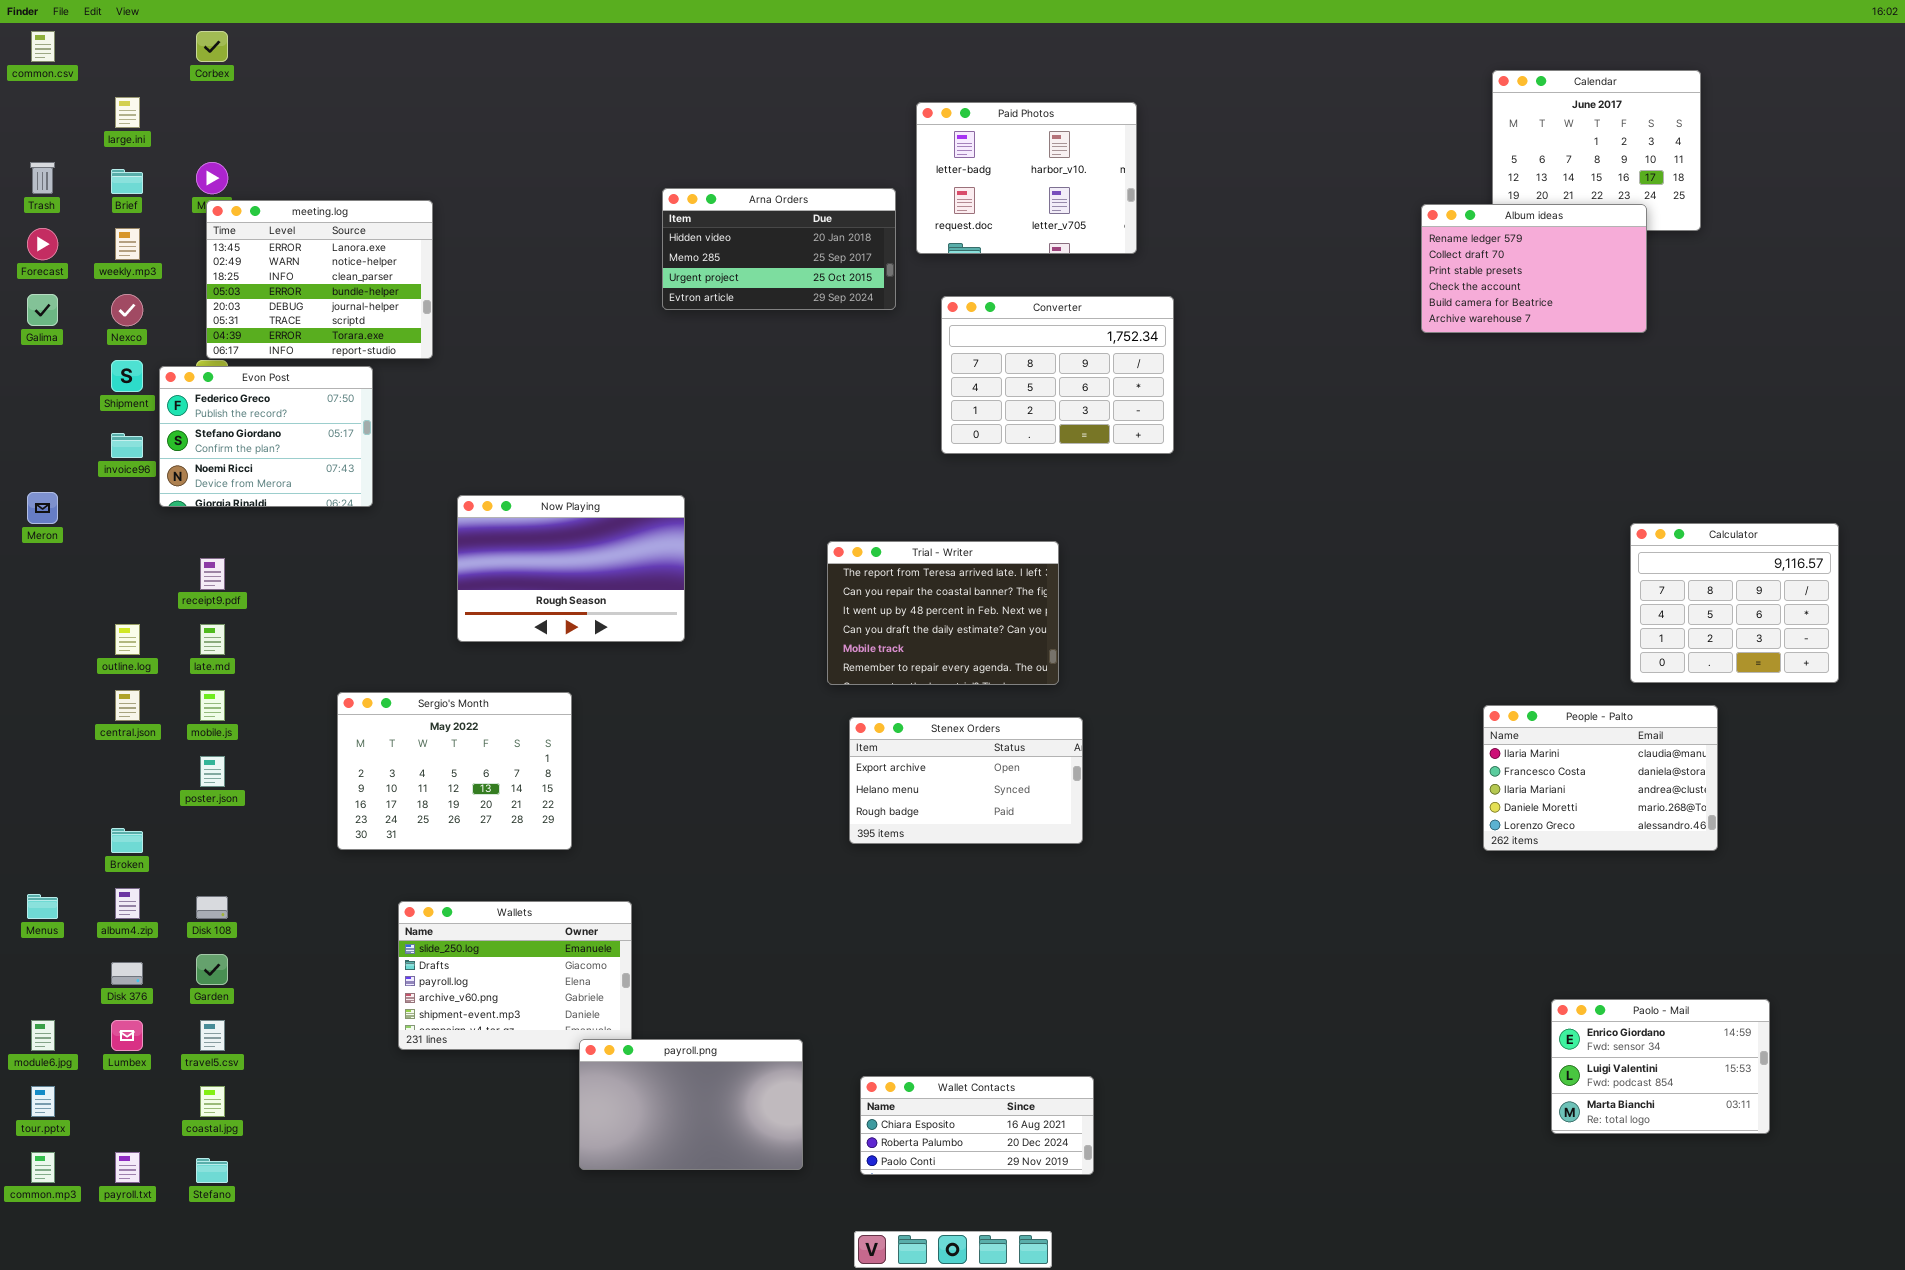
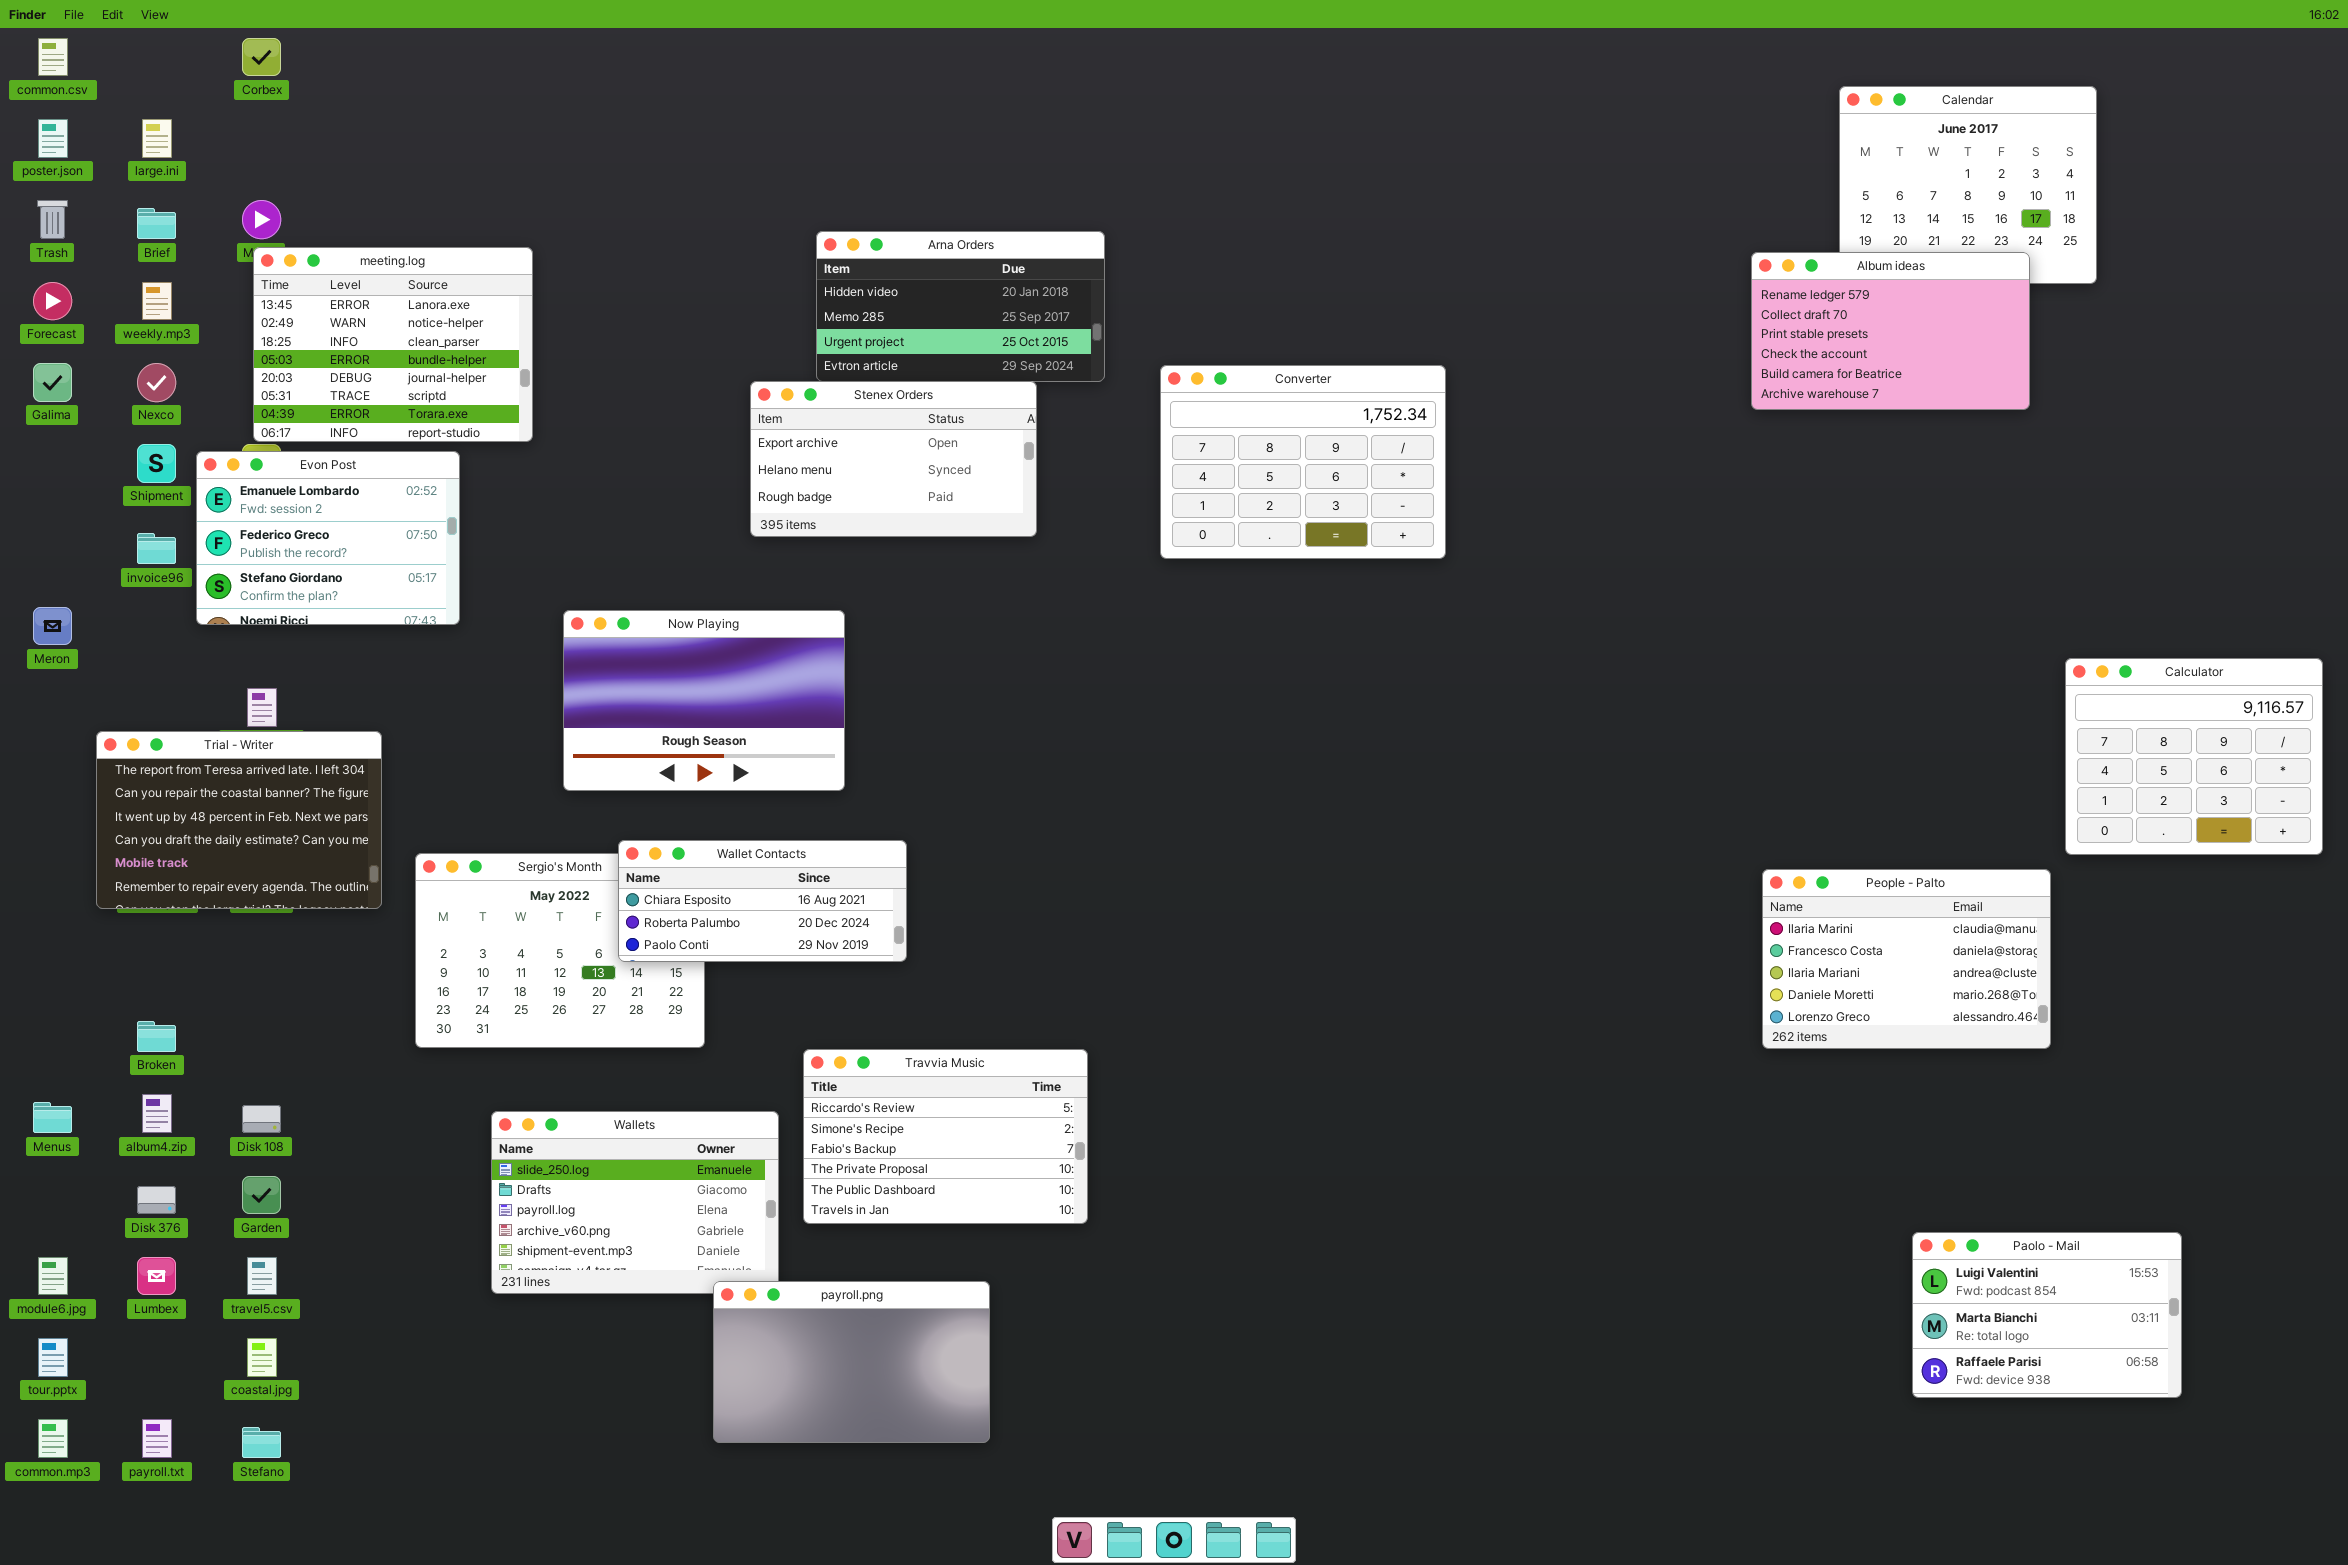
Paid Photos: [916,102,1137,254] -> none, closed
Evon Post: [159,366,373,507] -> [196,451,460,625], scrolled up 1 row
Calculator: [1630,523,1839,683] -> [2065,658,2323,855], moved
Trial - Writer: [827,541,1059,685] -> [96,731,382,909], moved
People - Palto: [1483,705,1718,851] -> [1762,869,2051,1049], moved
Stenex Orders: [849,717,1083,844] -> [750,381,1037,537], moved
poster.json: [200,756,225,787] -> [38,119,68,158], moved
Travvia Music: none -> [803,1049,1088,1224], opened
Paolo - Mail: [1551,999,1770,1134] -> [1912,1232,2182,1398], scrolled down 1 row
Wallet Contacts: [860,1076,1094,1175] -> [618,840,907,962], moved

